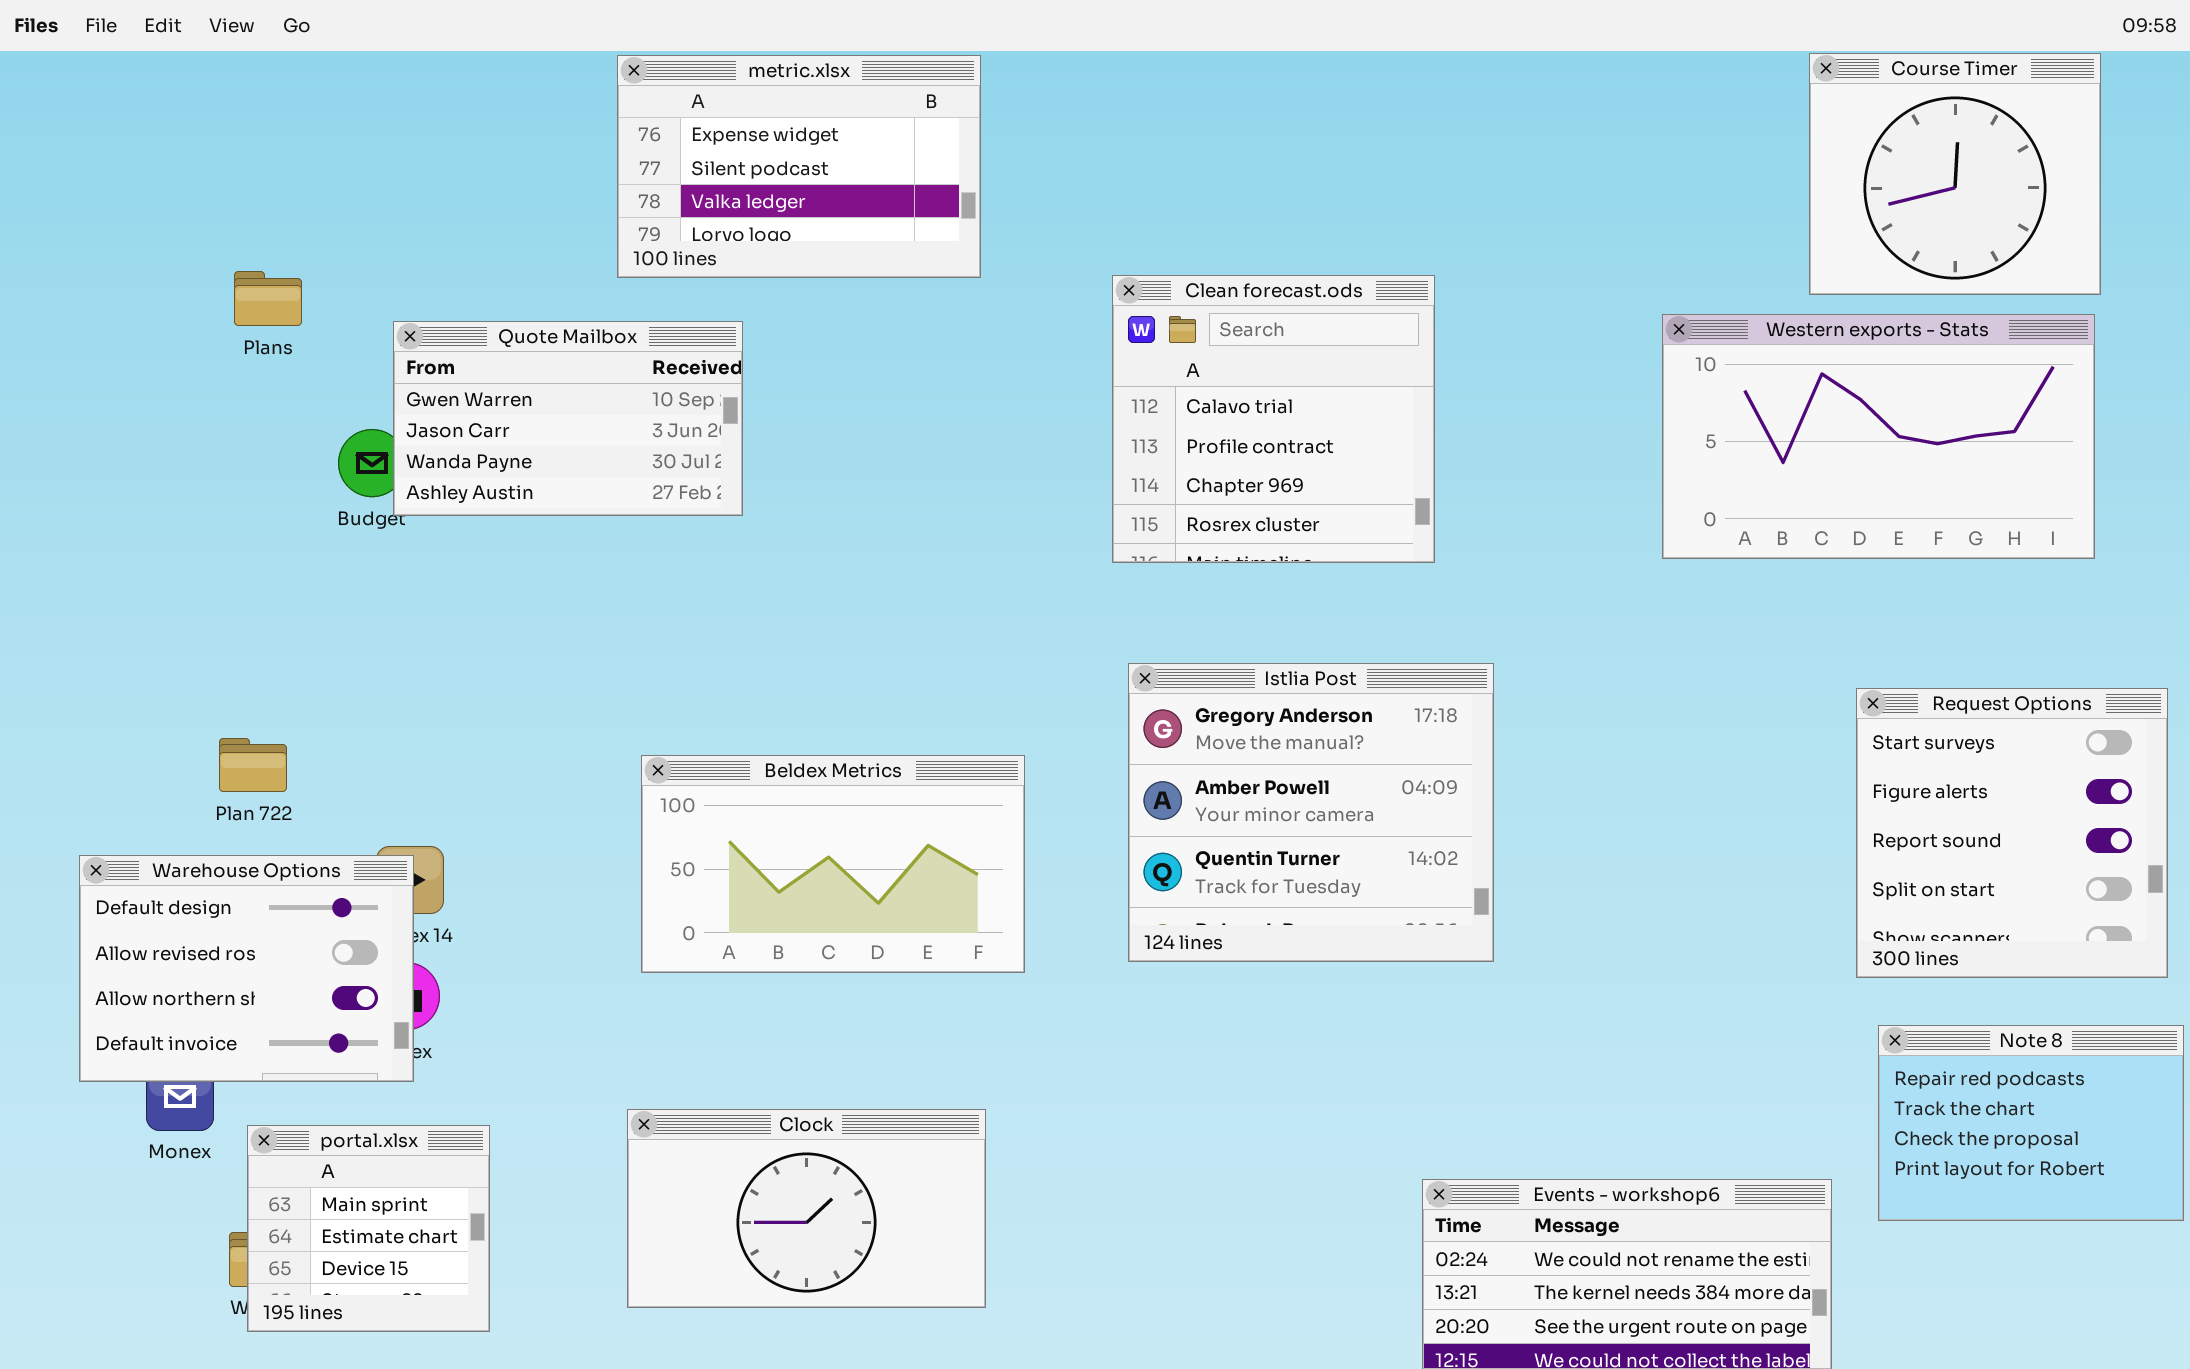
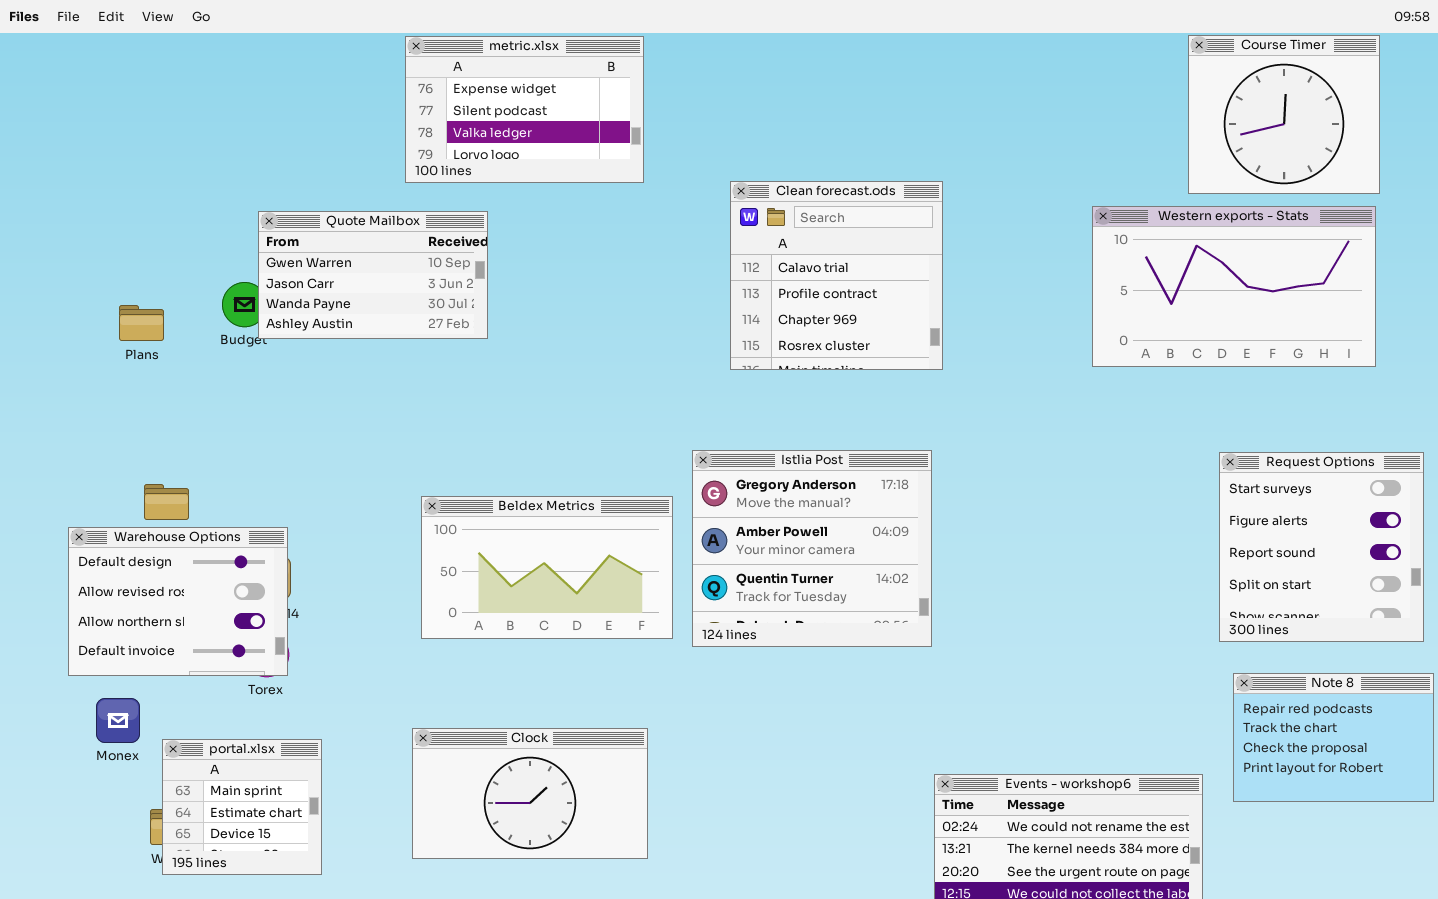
Plans: [234,271,302,326] -> [119,305,164,341], moved
Istlia Post: [1128,663,1494,962] -> [692,450,932,647], moved
Warehouse Options: [79,855,414,1082] -> [68,527,288,676], moved

